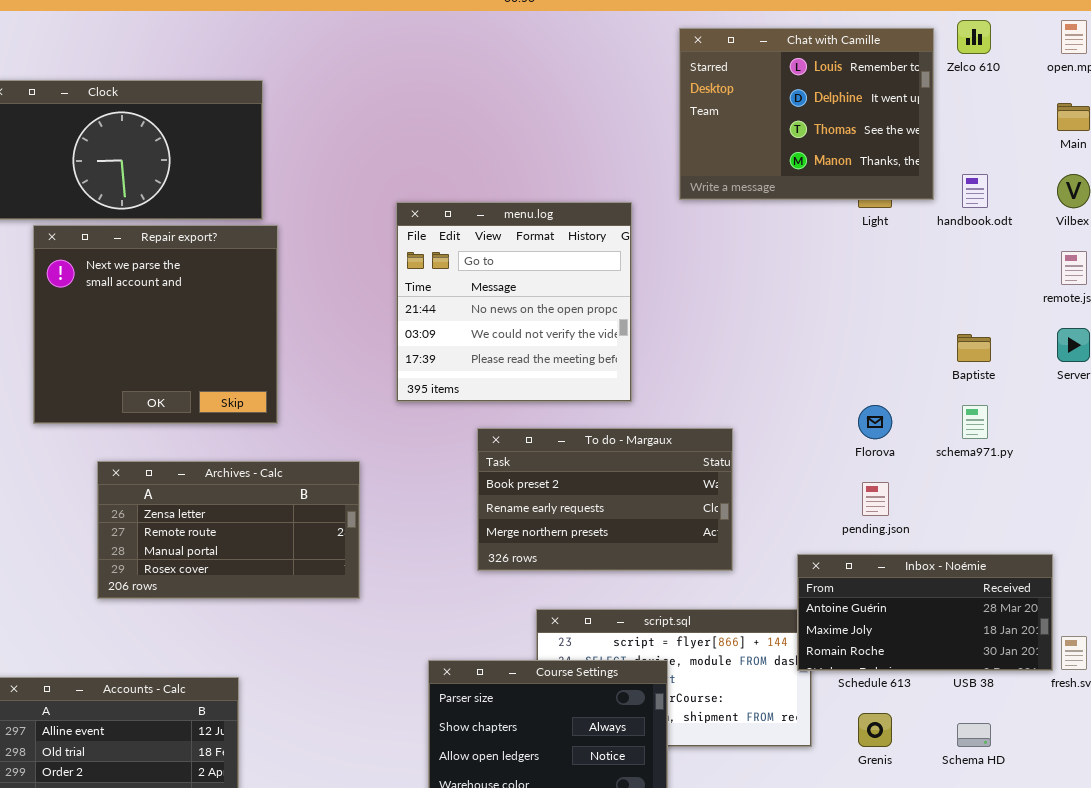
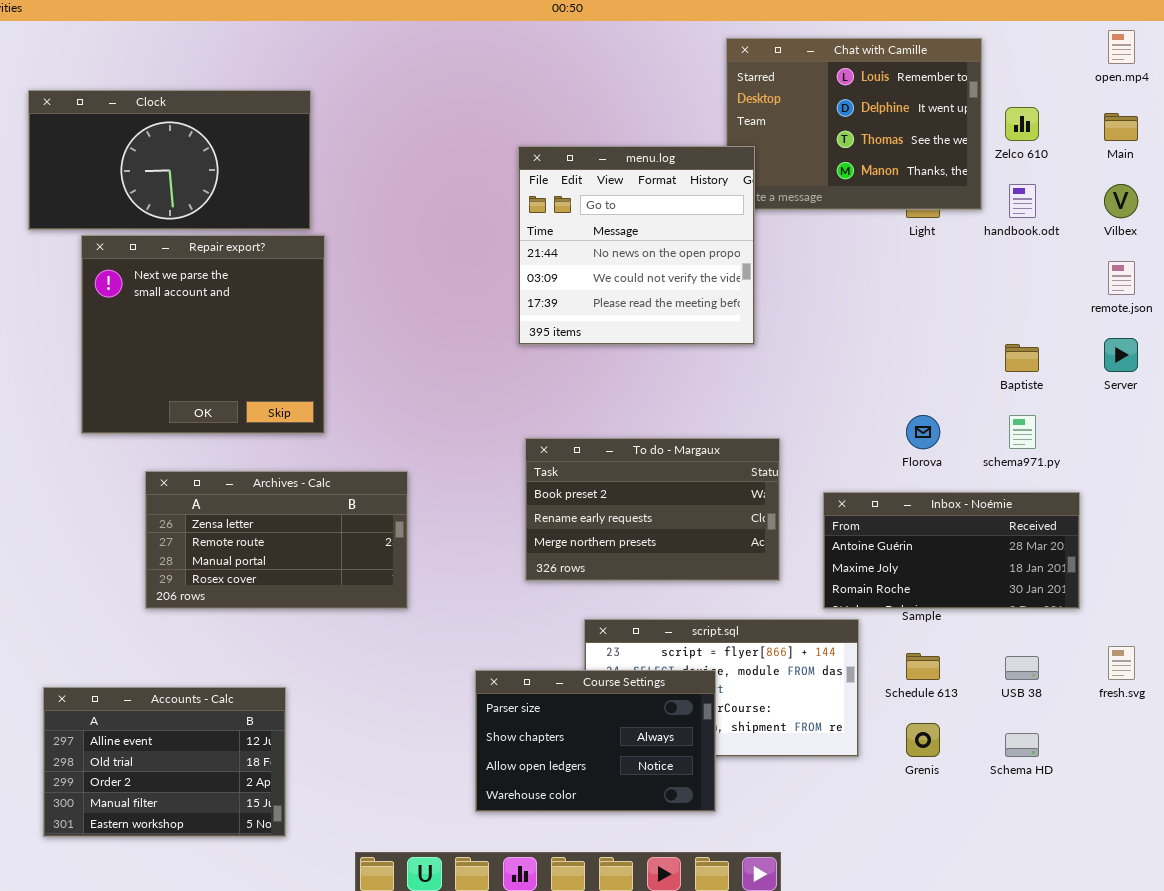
Zelco 610: [957,20,991,54] -> [1005,107,1039,141], moved
menu.log: [396,202,632,402] -> [518,146,755,345], moved
Inbox - Noémie: [797,554,1053,671] -> [823,492,1080,609], moved

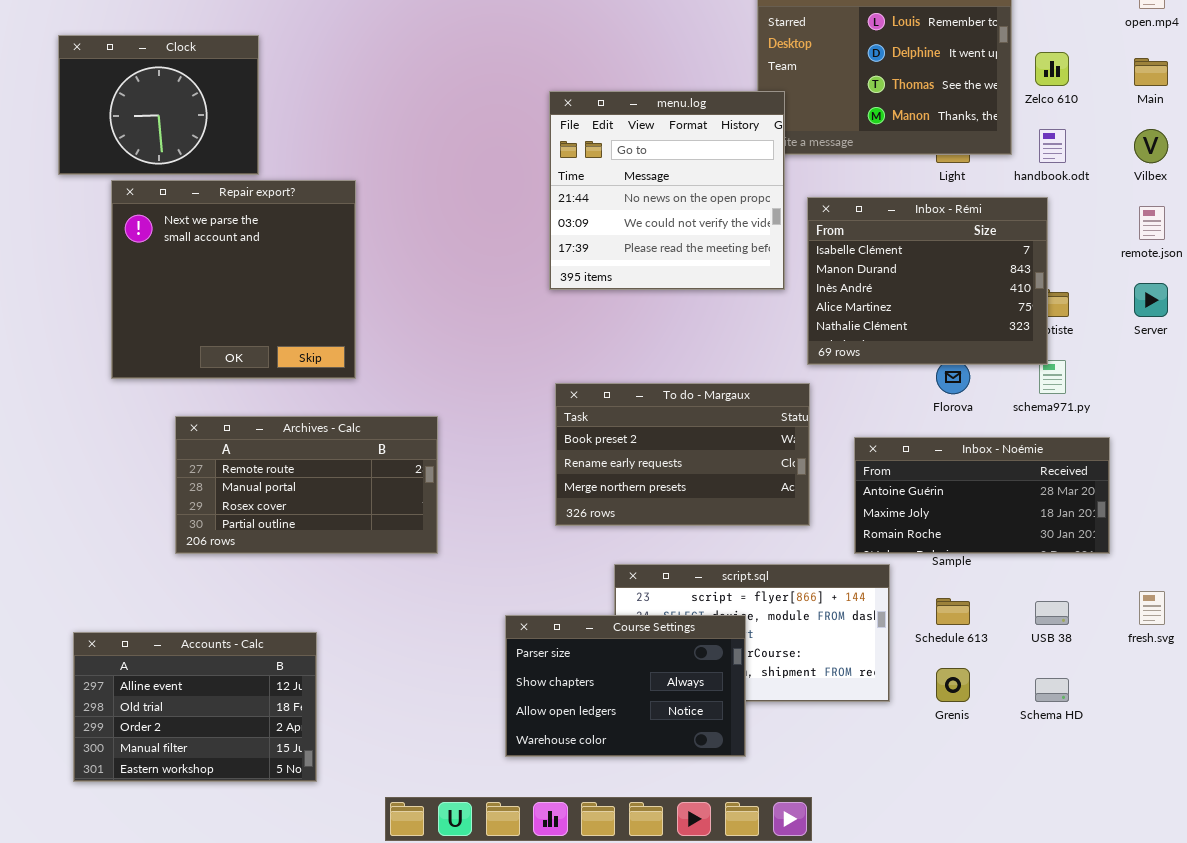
Clock: [28,90,311,230] -> [58,35,259,175], resized
Inbox - Rémi: none -> [807,197,1048,365], opened
Archives - Calc: [145,471,408,609] -> [175,416,438,554], scrolled down 1 row

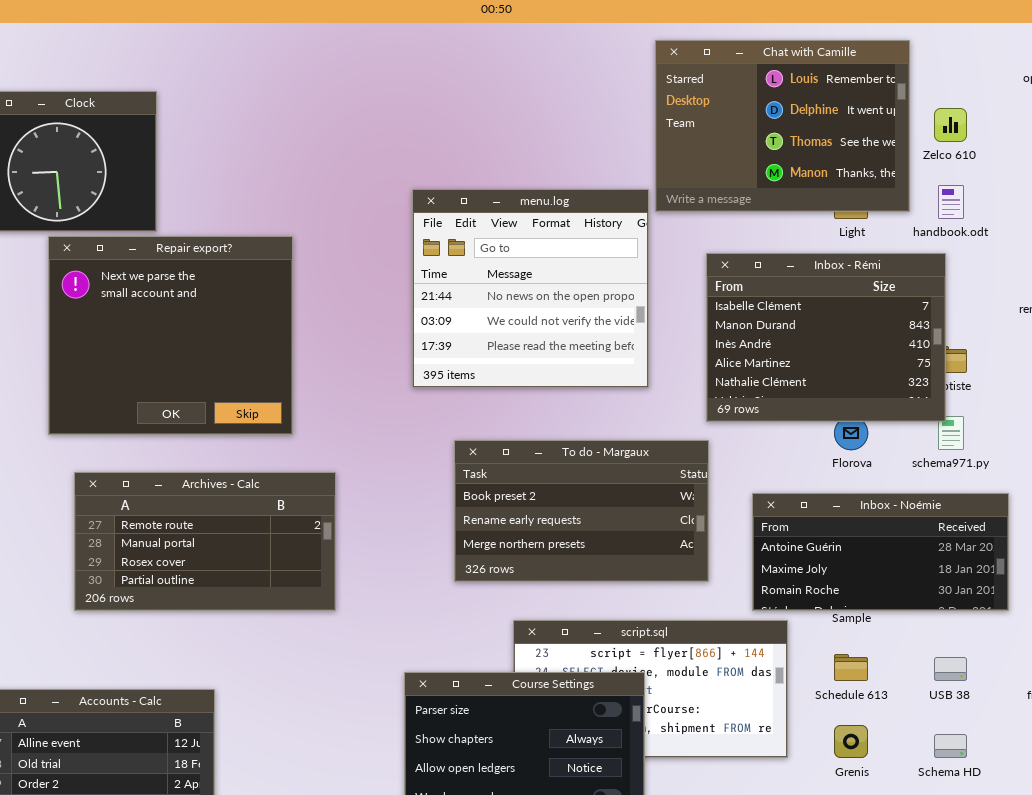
menu.log: [549,91,785,290] -> [412,189,649,388], moved
Repair export?: [111,180,356,379] -> [48,236,293,435], moved

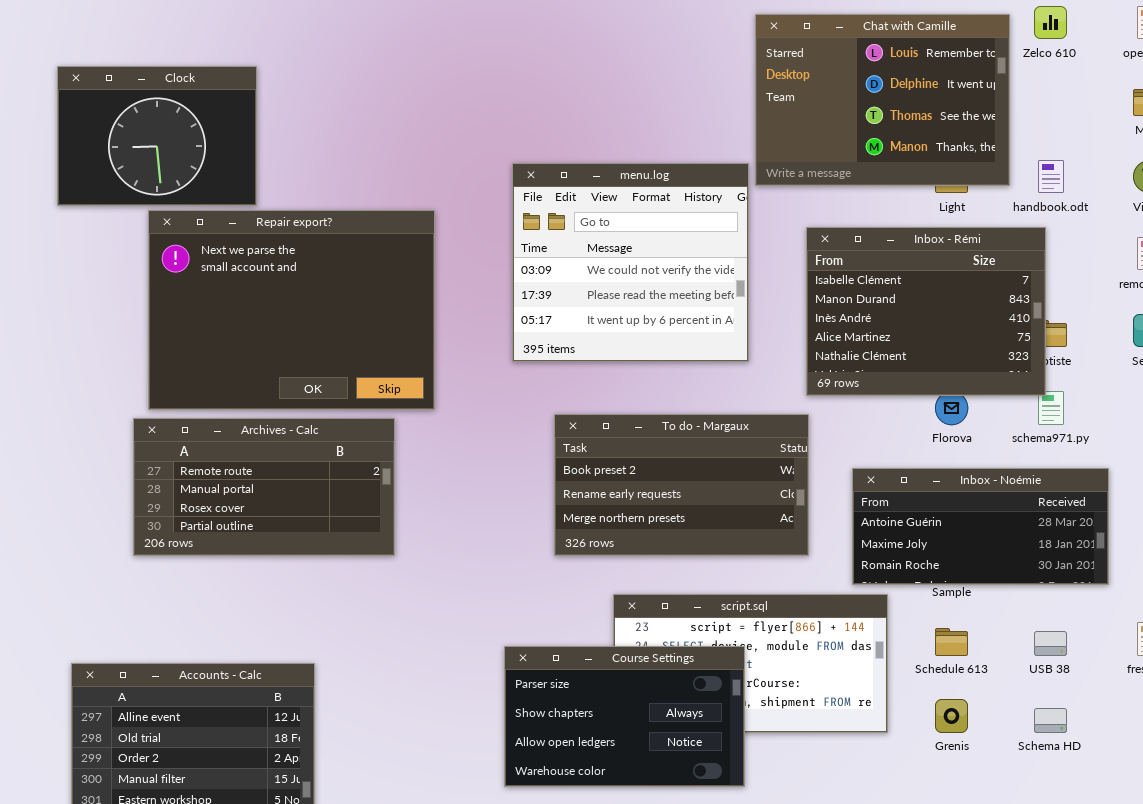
Zelco 610: [934,108,967,142] -> [1034,6,1067,39], moved
menu.log: [412,189,649,388] -> [512,163,749,362], scrolled down 1 row
Repair export?: [48,236,293,435] -> [148,210,435,410], resized
Archives - Calc: [74,472,336,611] -> [133,418,395,556], moved

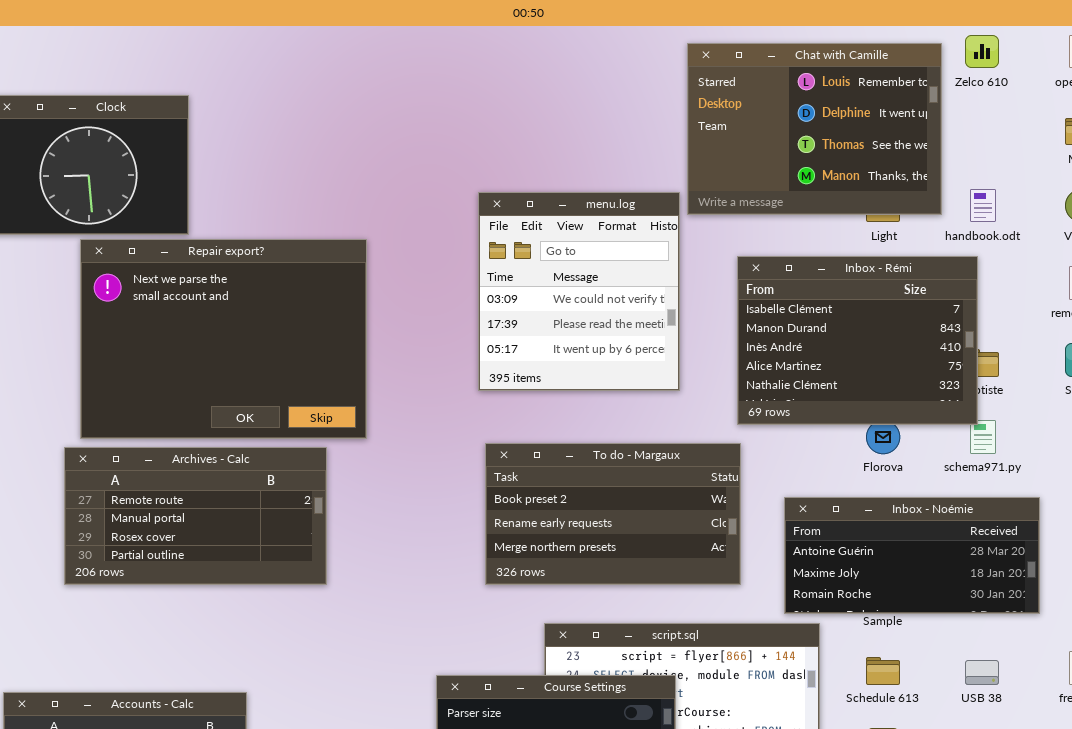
menu.log: [512,163,749,362] -> [478,192,680,391], resized

